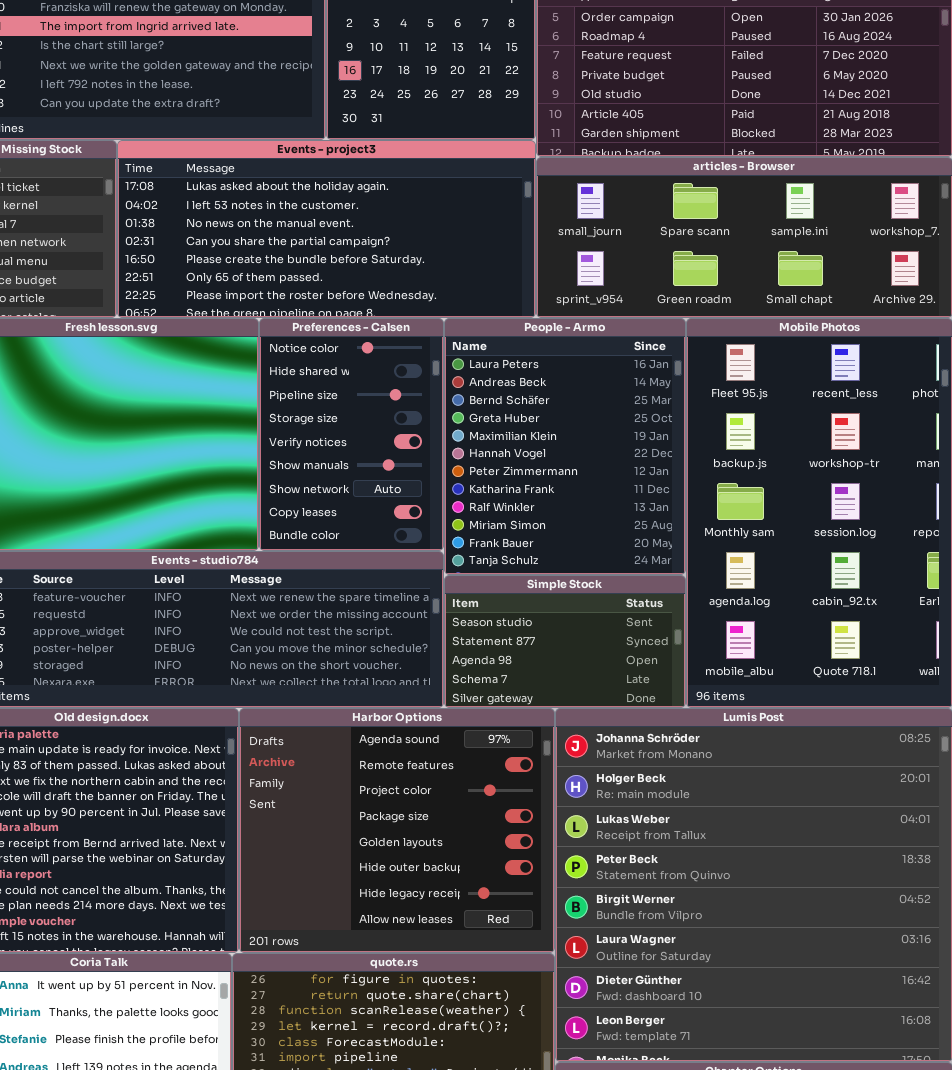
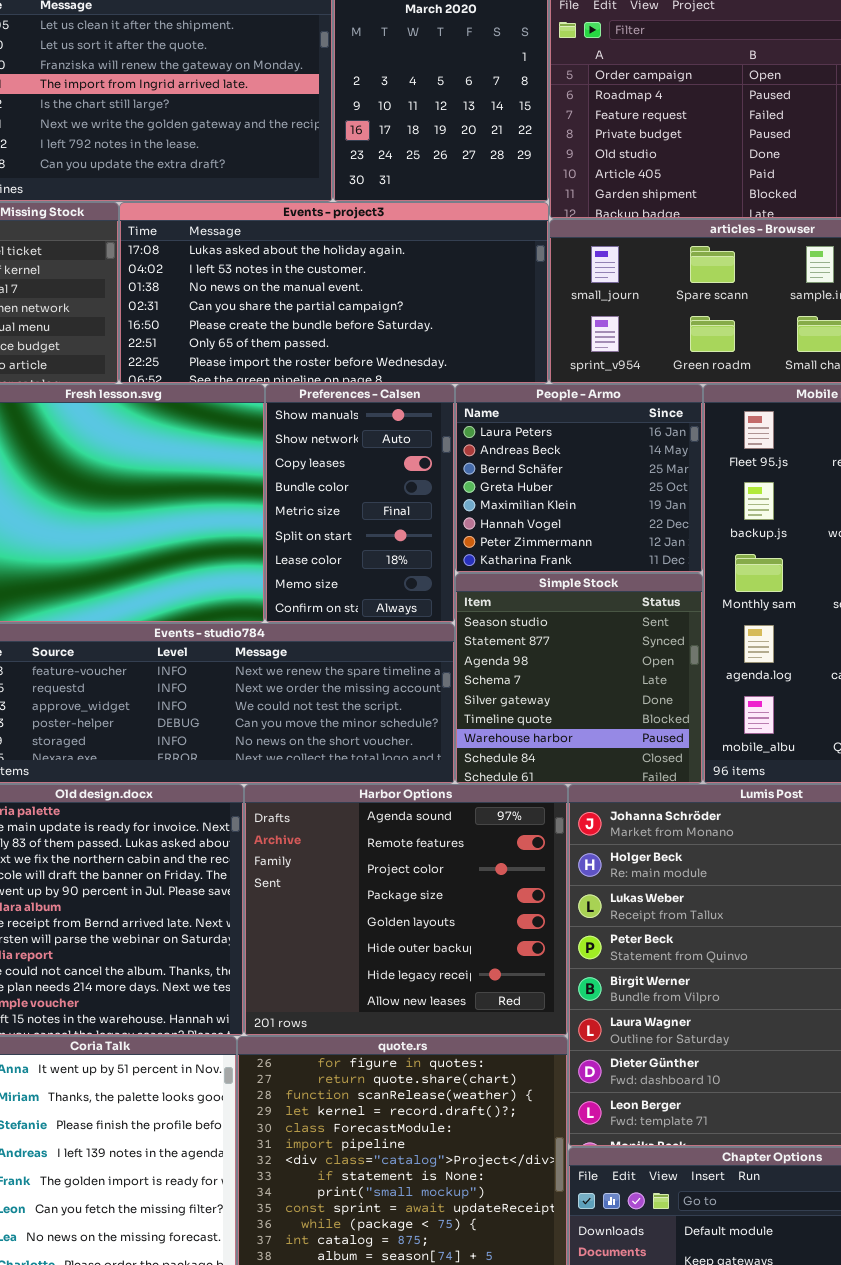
Preferences - Calsen: [259,318,444,551] -> [265,384,455,623], scrolled down 5 rows
People - Armo: [444,318,686,575] -> [455,384,703,573], resized
Simple Stock: [444,575,686,708] -> [455,573,703,784], resized

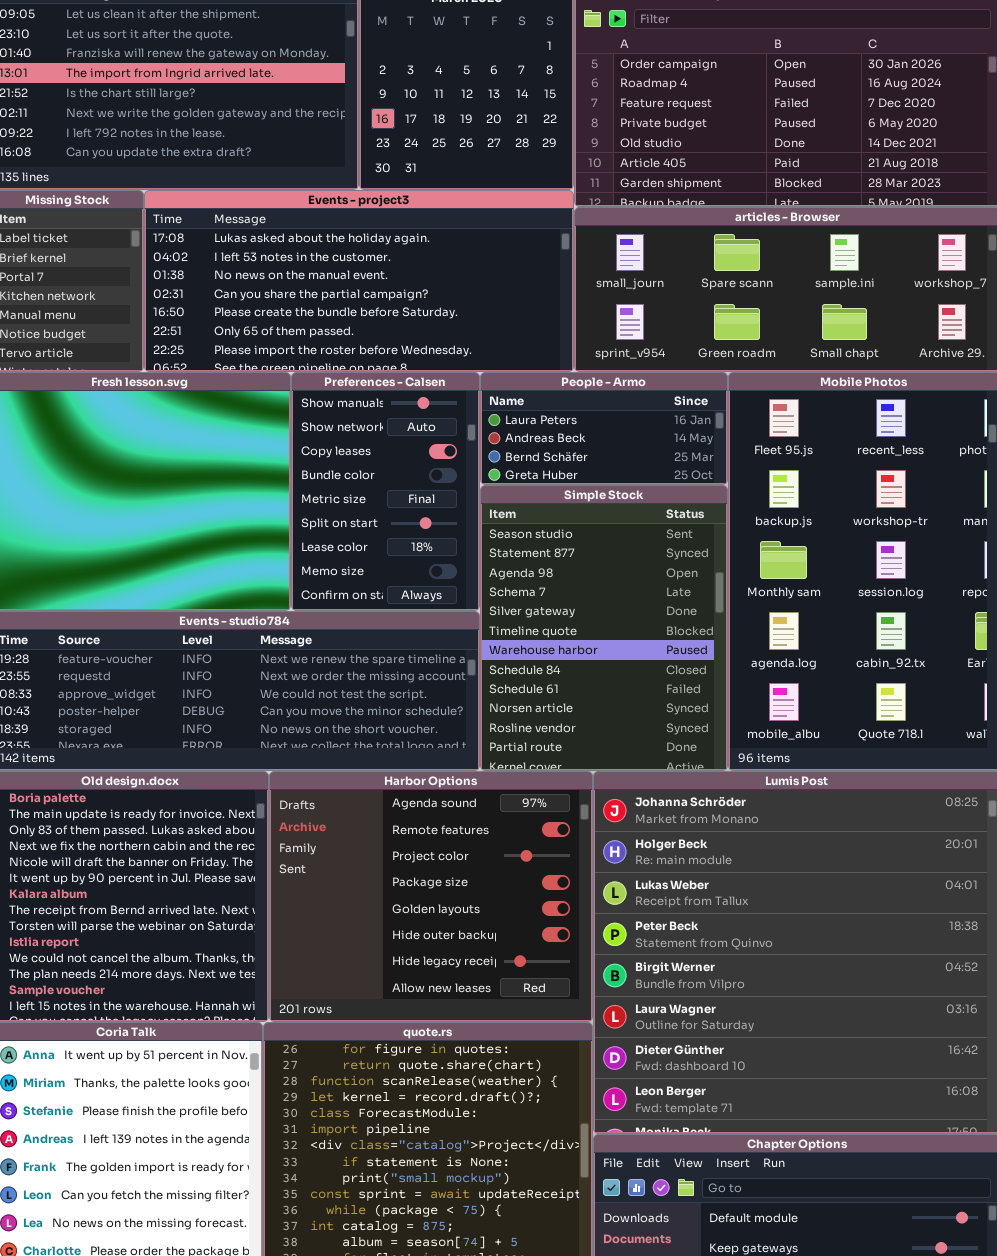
People - Armo: [455,384,703,573] -> [480,372,728,485], resized
Simple Stock: [455,573,703,784] -> [480,485,728,771], resized

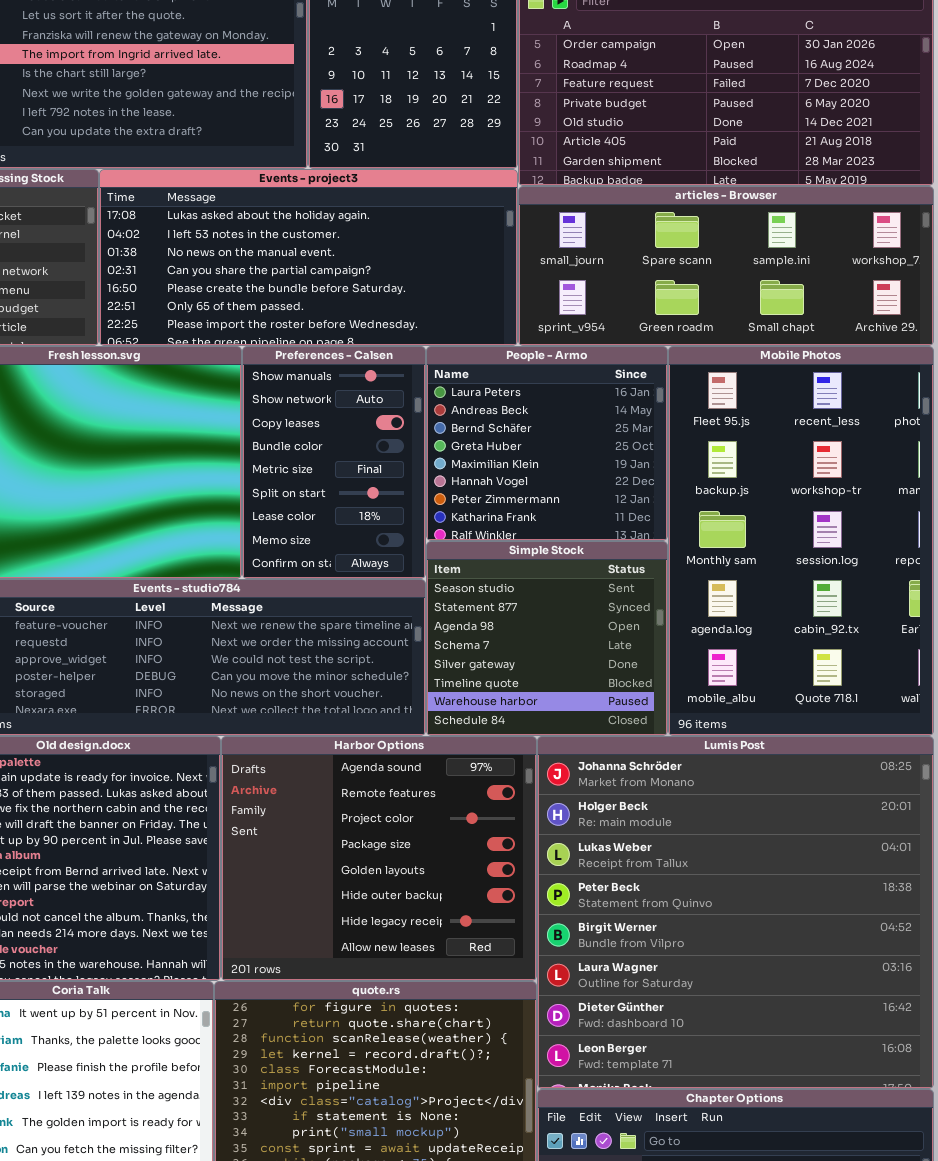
People - Armo: [480,372,728,485] -> [426,346,668,541], resized
Simple Stock: [480,485,728,771] -> [426,541,668,736], resized

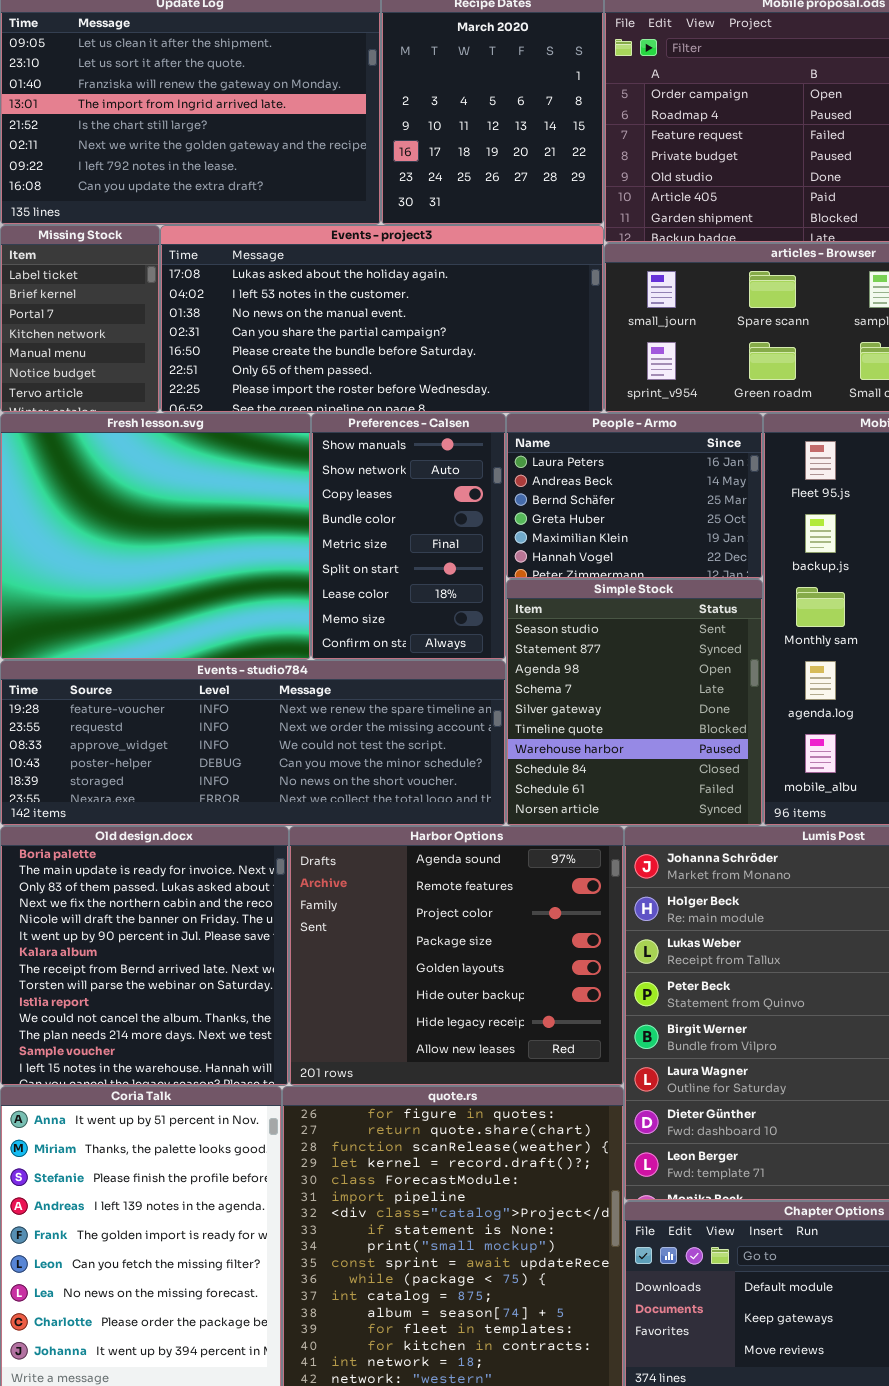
People - Armo: [426,346,668,541] -> [506,413,763,579], resized
Simple Stock: [426,541,668,736] -> [506,579,763,826], resized

